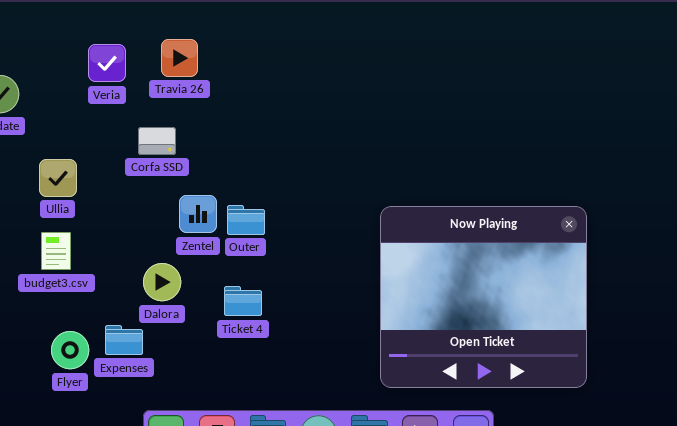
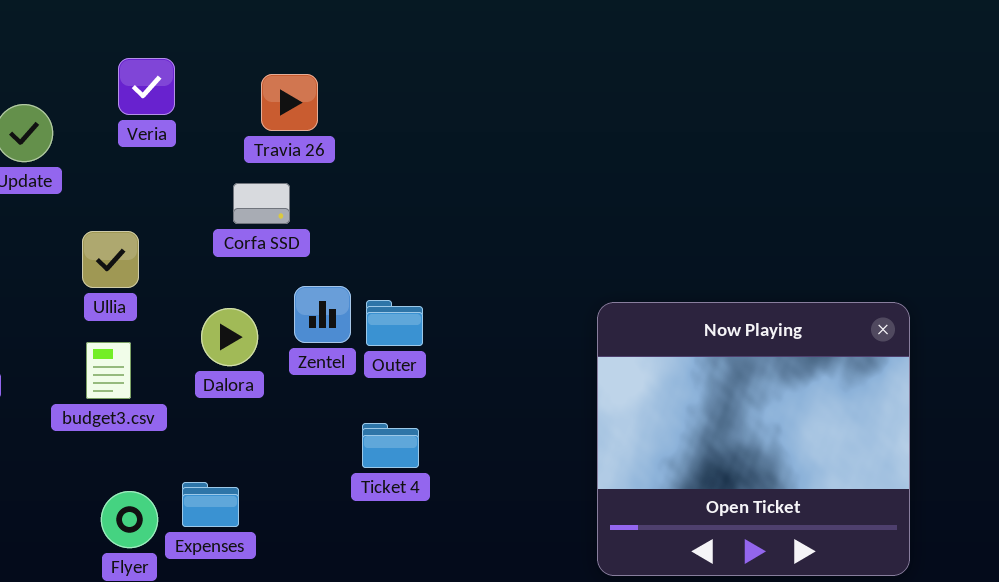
Travia 26: [161,39,198,77] -> [261,74,318,131], moved
Veria: [88,44,126,82] -> [118,58,175,115], moved
Dalora: [143,263,181,301] -> [201,308,258,366], moved

